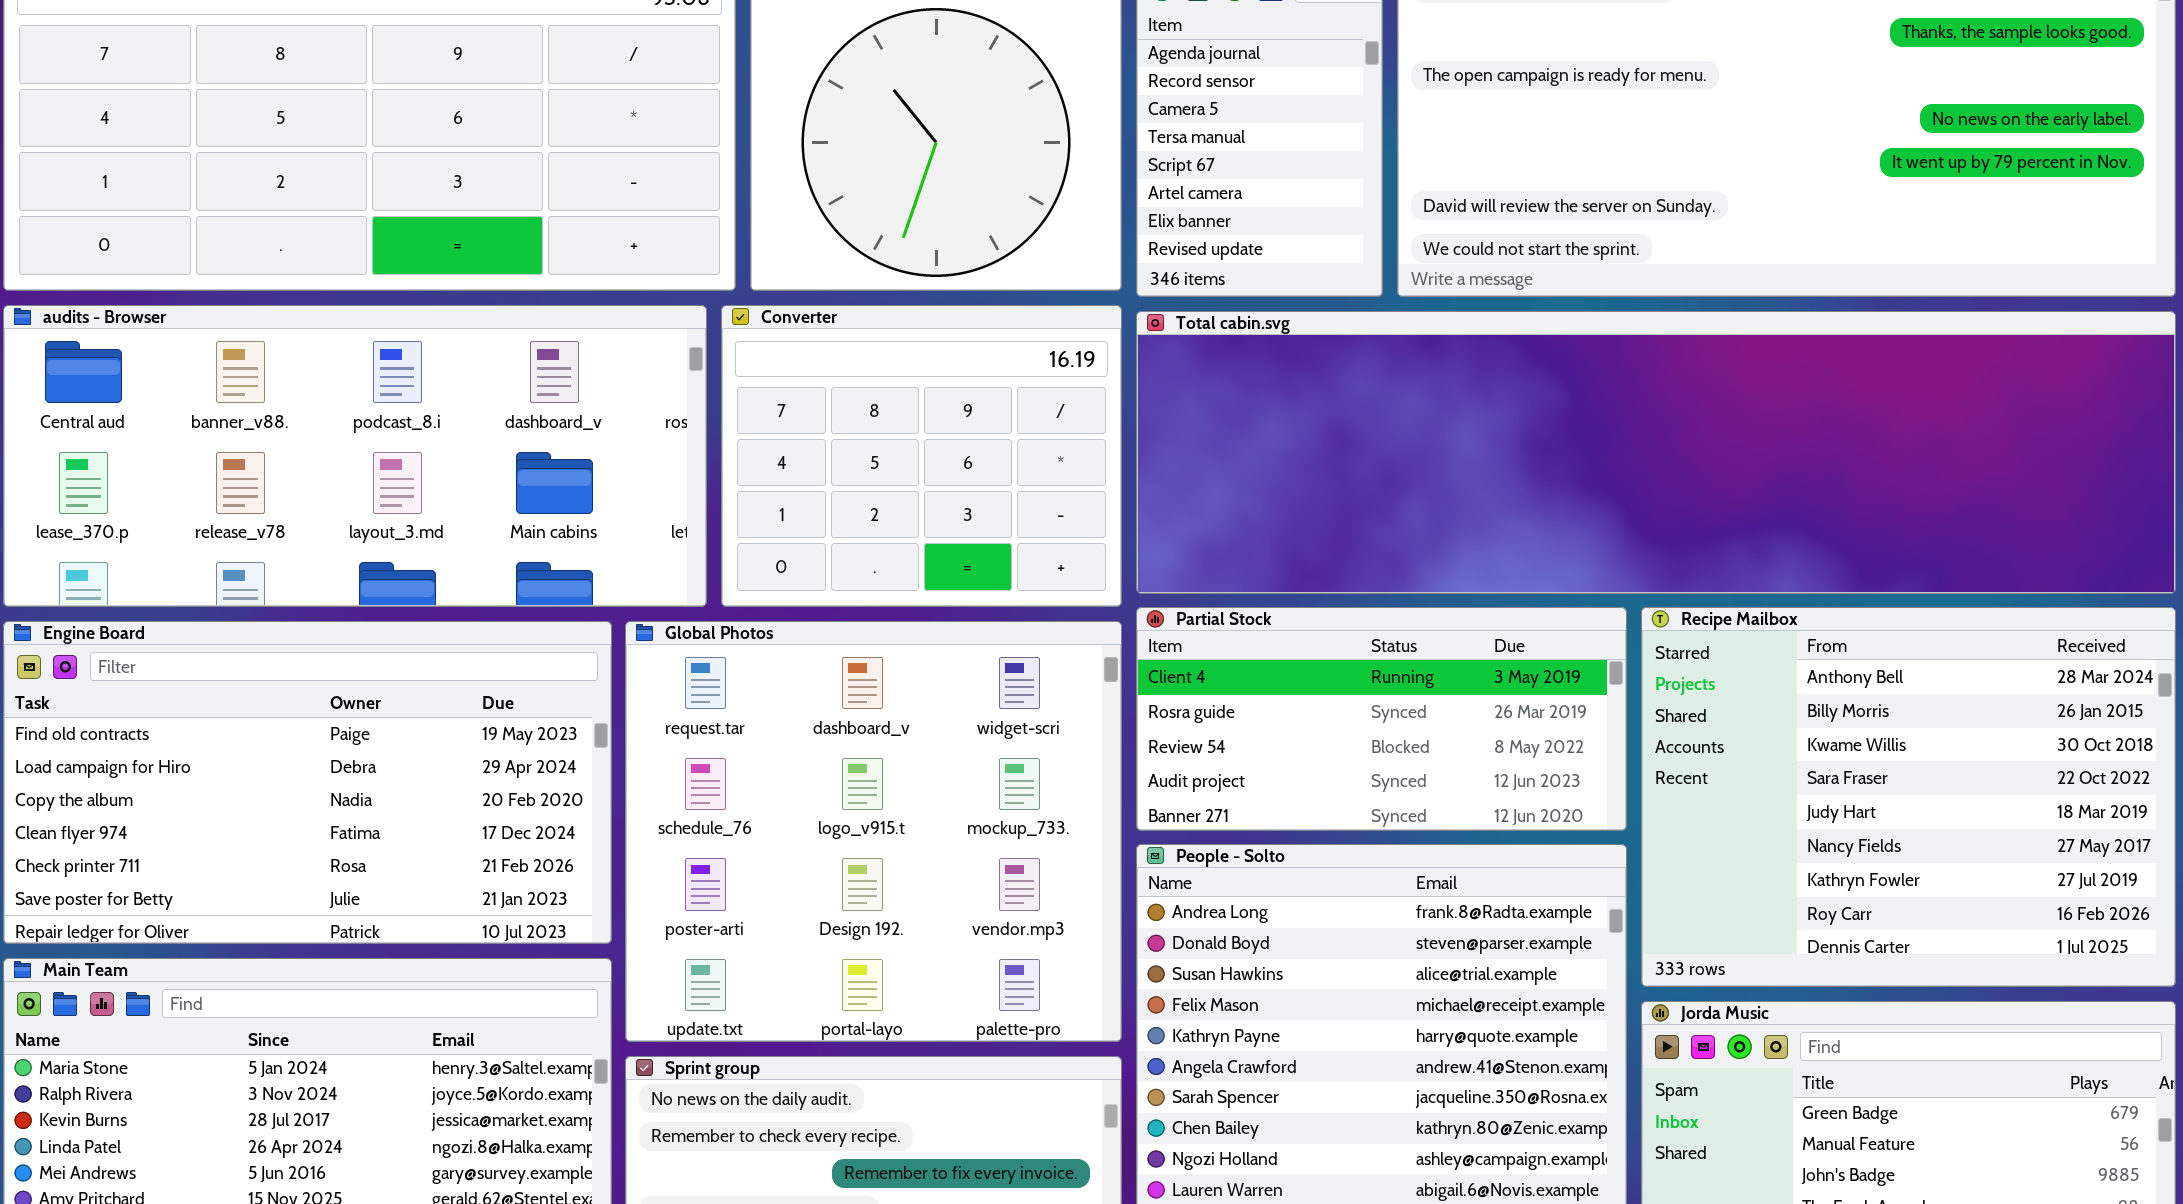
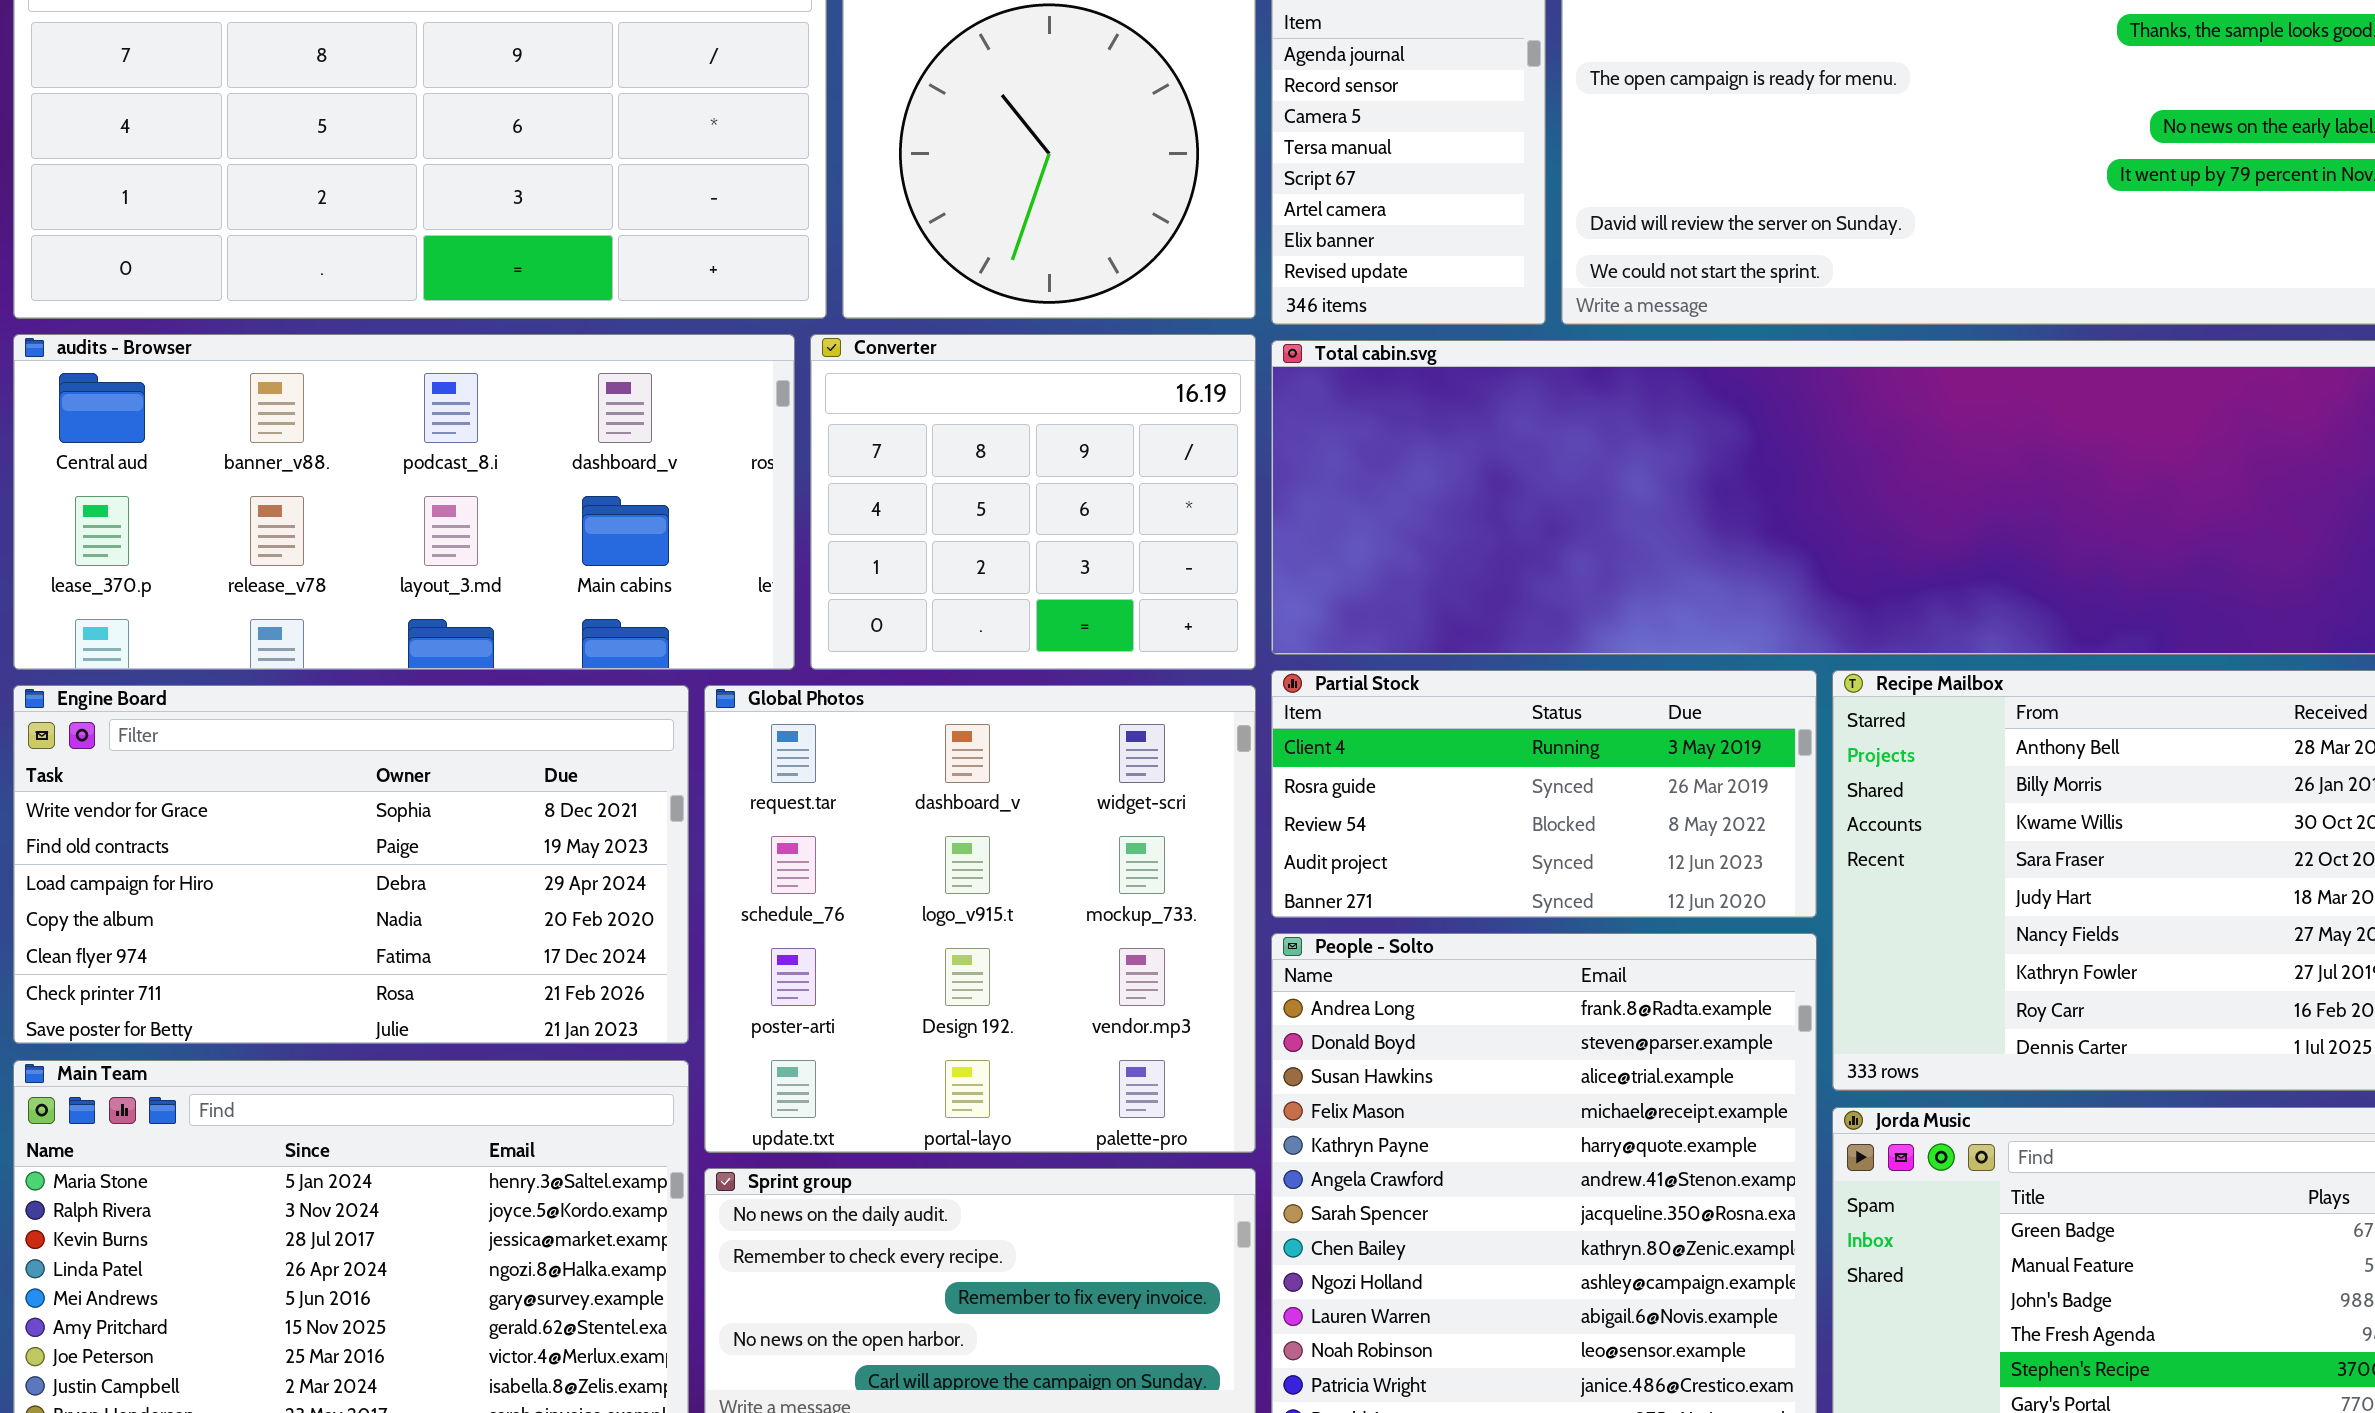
Engine Board: [3,621,612,944] -> [13,685,689,1044], scrolled up 1 row

